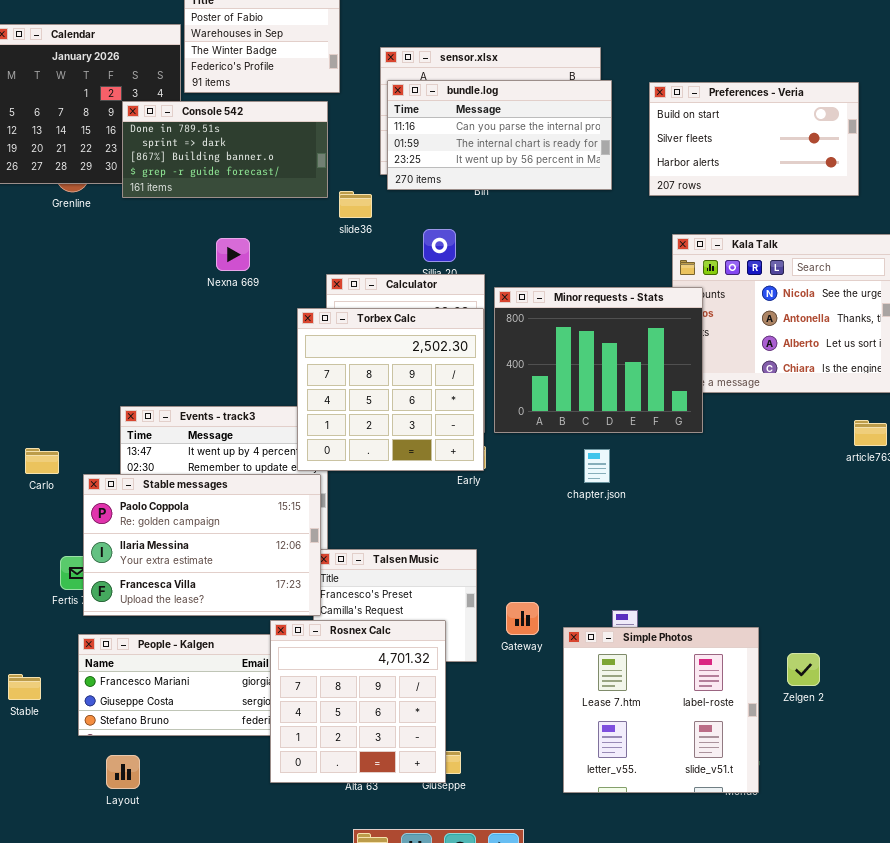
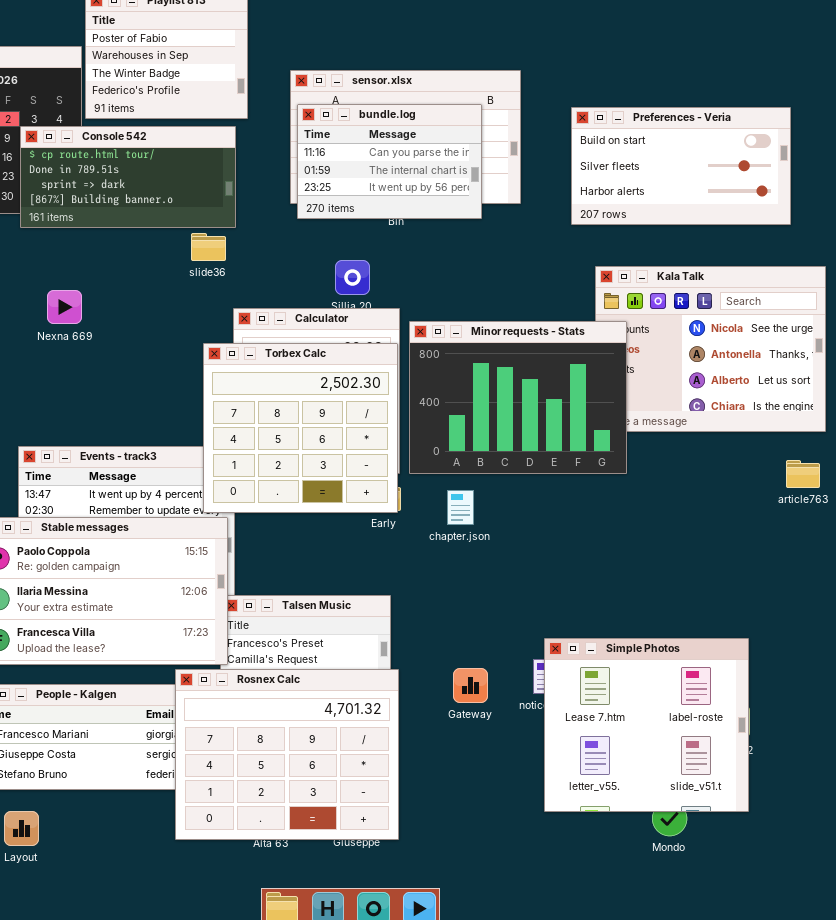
bundle.log: [387,80,612,190] -> [297,104,482,219], resized
Console 542: [122,101,328,198] -> [20,126,236,228], scrolled up 1 row
slide36: [339,191,372,218] -> [191,233,226,261], moved
Nexna 669: [216,238,250,271] -> [47,290,82,324], moved
chapter.json: [584,449,610,483] -> [447,490,474,525], moved
Gateway: [506,602,539,635] -> [453,668,488,703], moved
Rosnex Calc: [270,620,446,783] -> [175,669,399,840], resized
Simple Photos: [563,627,759,793] -> [544,638,749,812], moved

